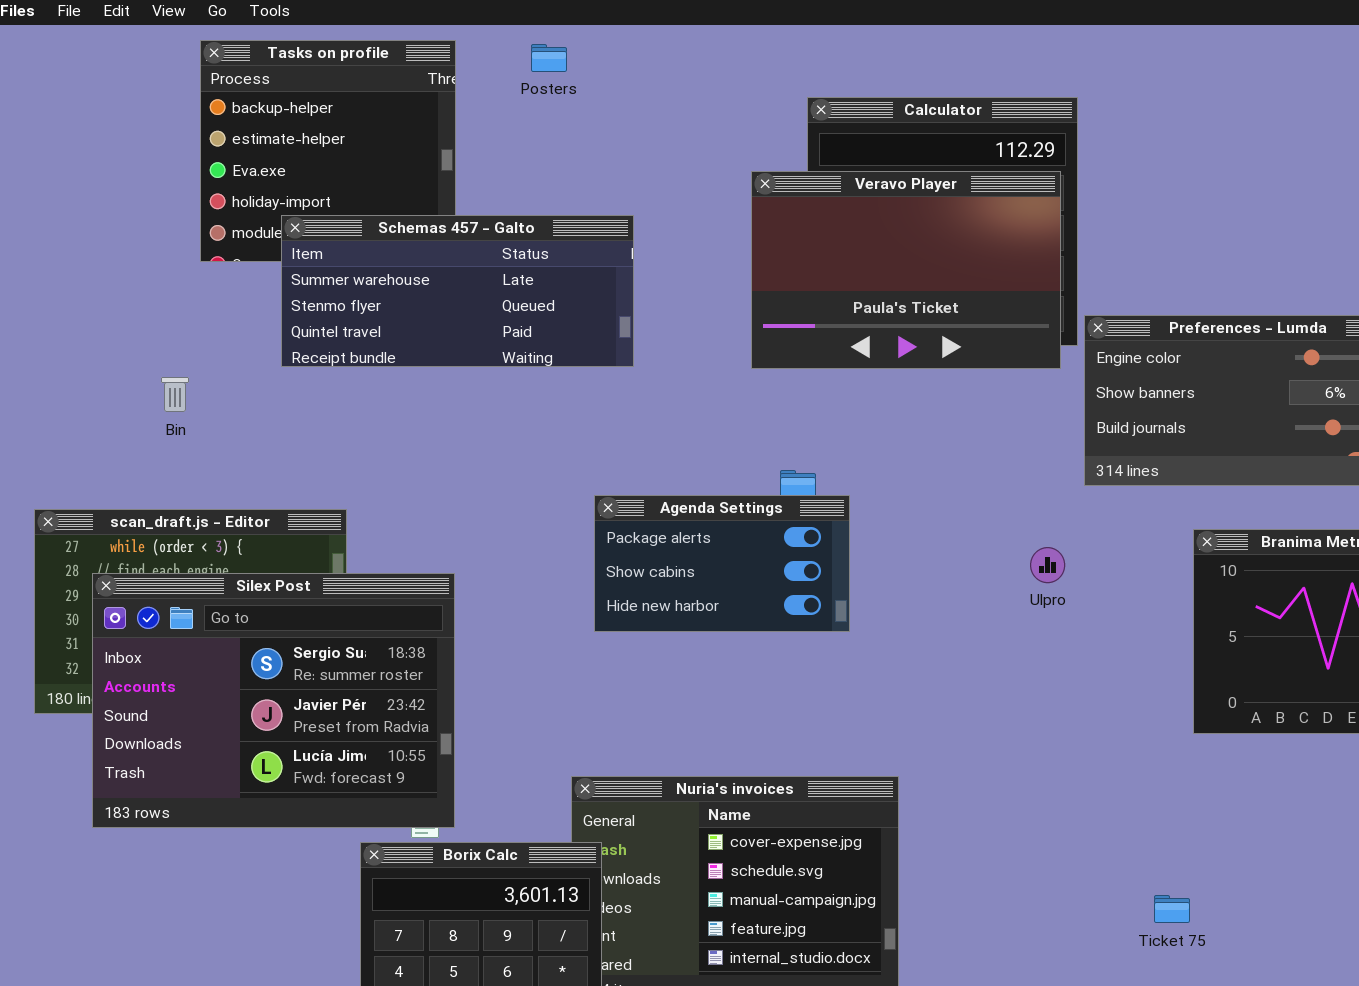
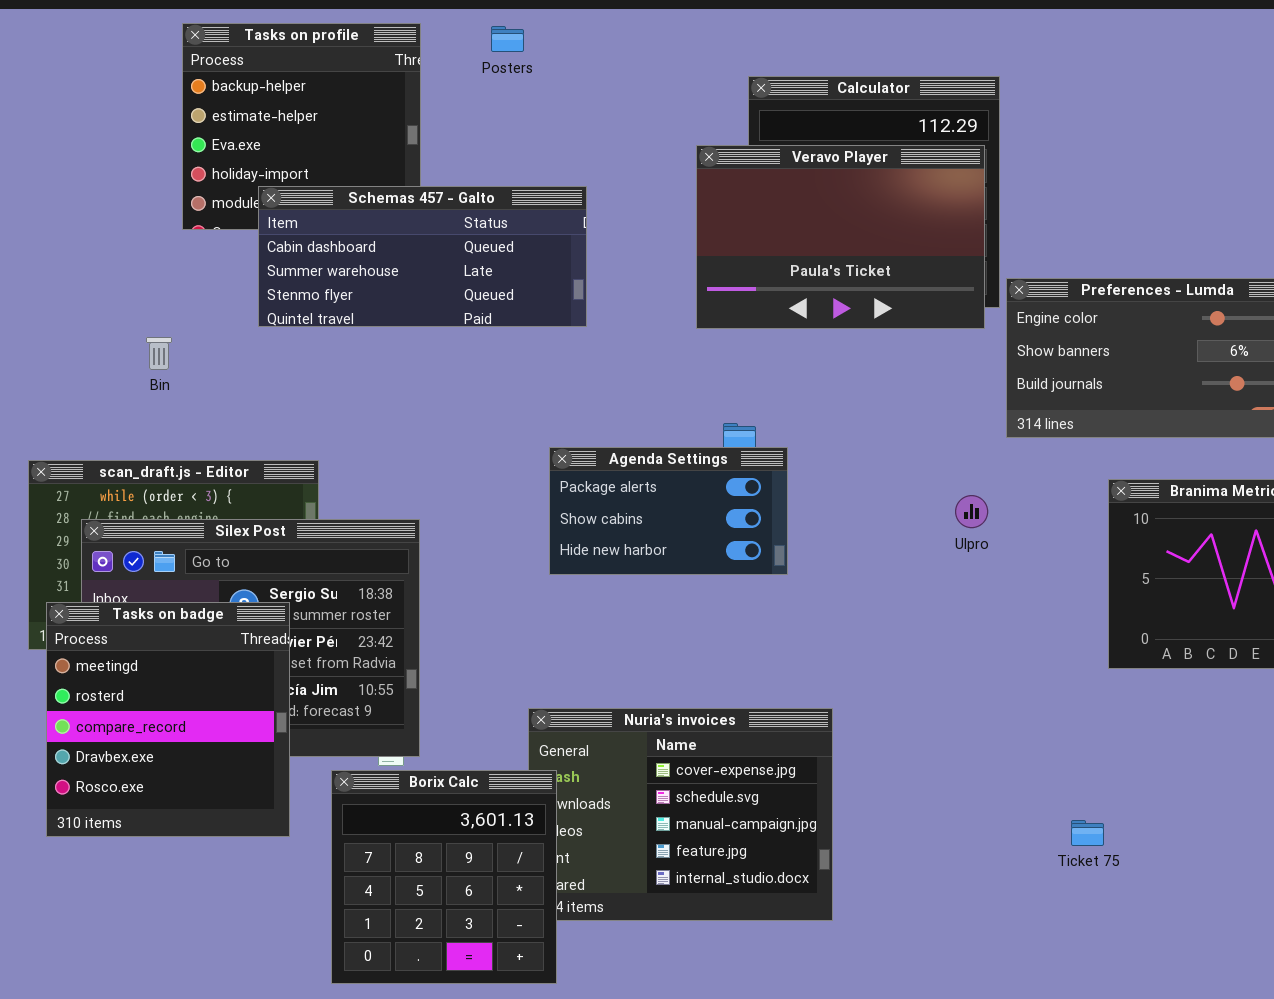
Schemas 457 - Galto: [281,215,634,367] -> [258,186,587,327], scrolled up 1 row
Tasks on badge: none -> [46,602,290,837], opened

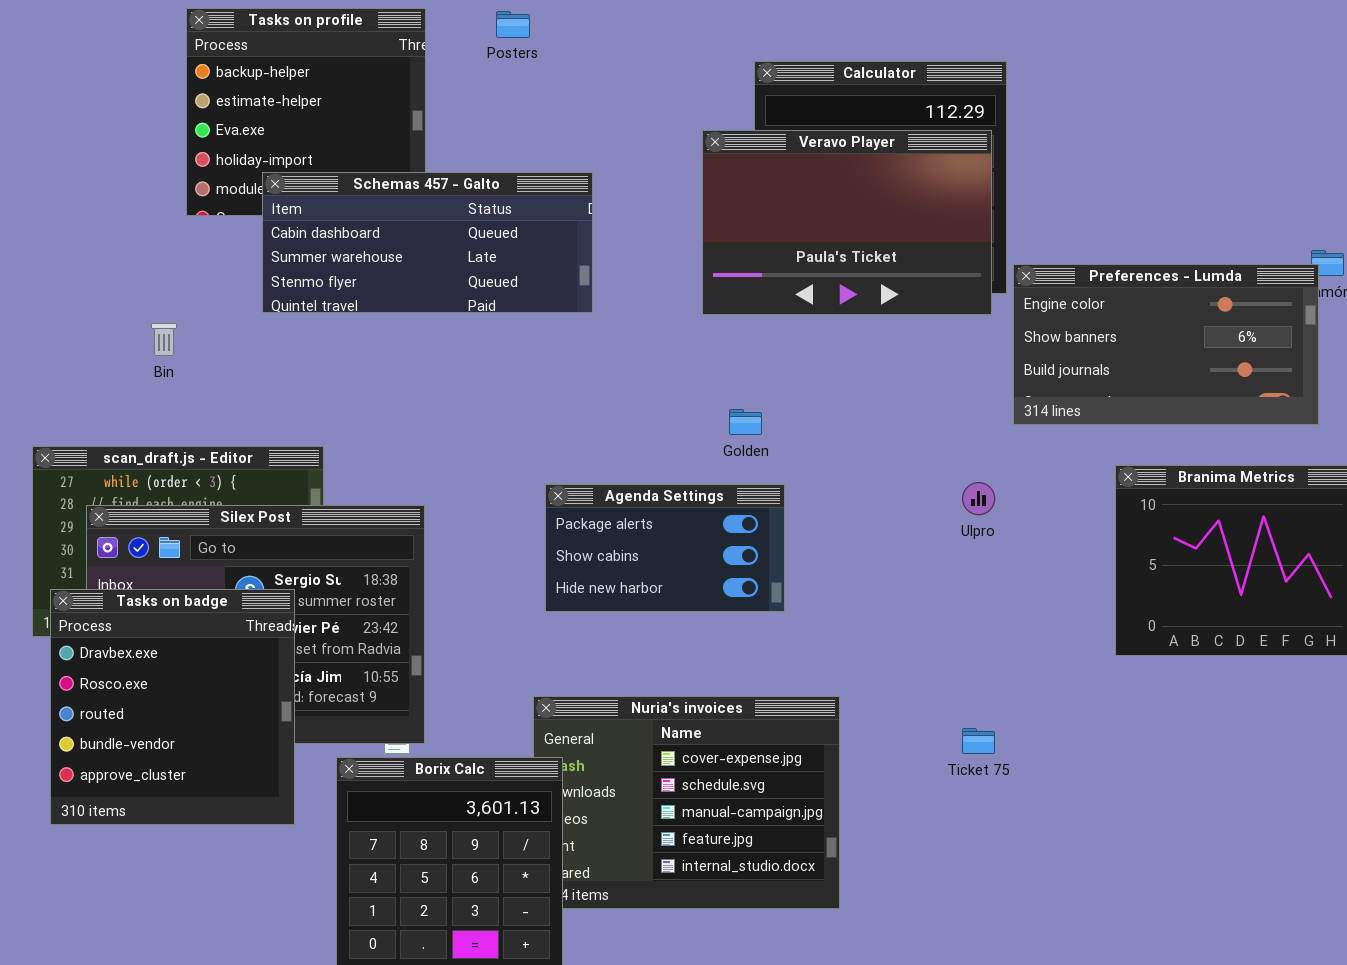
Agenda Settings: [549,447,788,575] -> [545,484,785,612], moved
Tasks on badge: [46,602,290,837] -> [50,589,295,825], scrolled down 3 rows
Ticket 75: [1071,820,1104,846] -> [962,728,995,754], moved

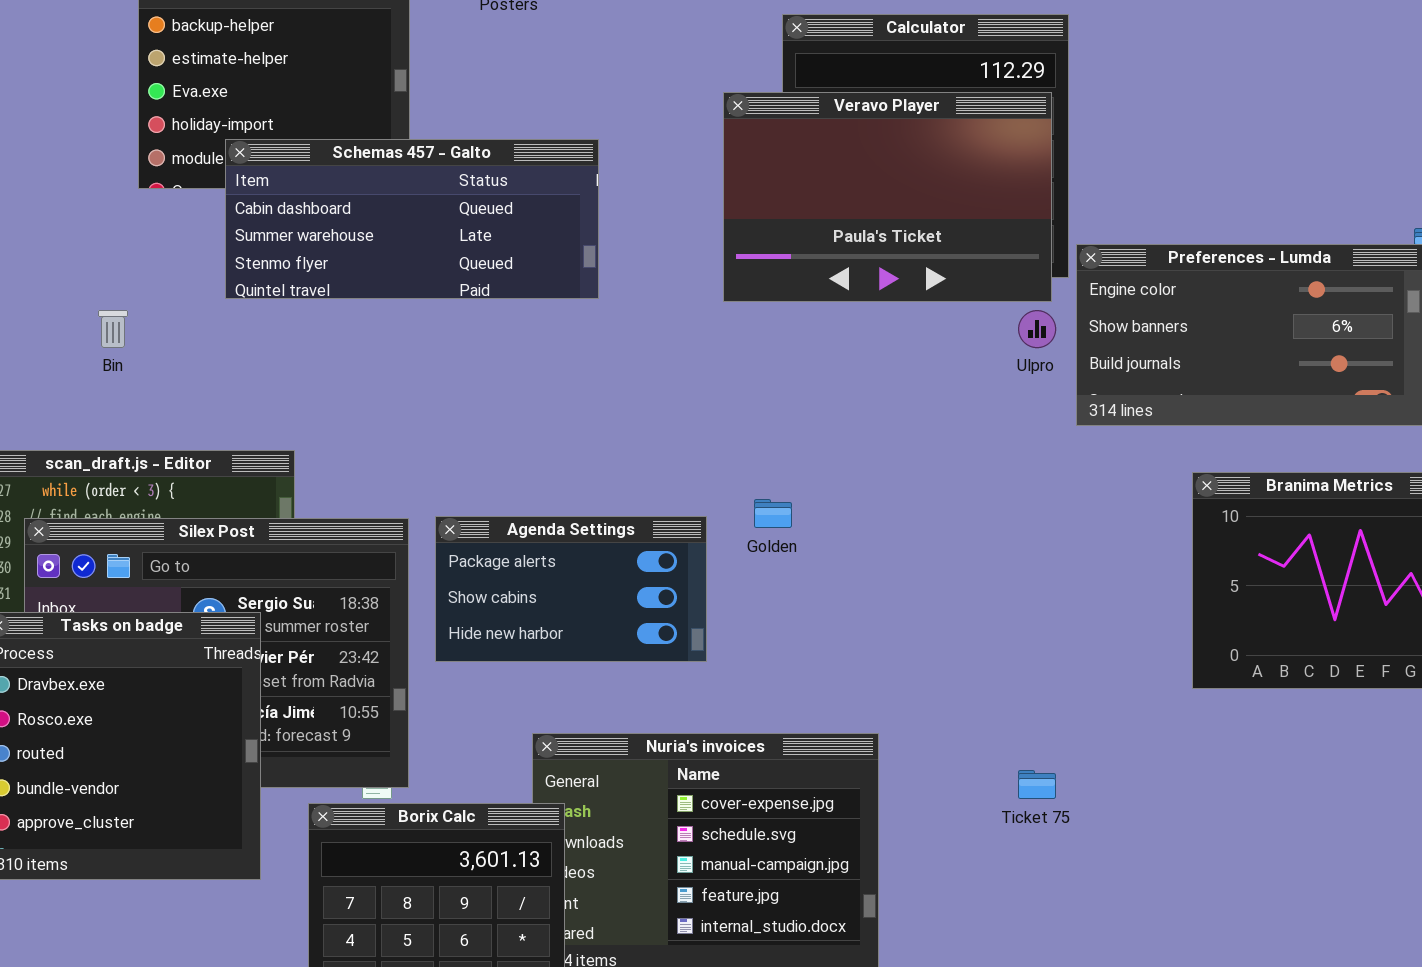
Golden: [729,409,762,435] -> [754,499,792,528], moved
Ulpro: [962,482,995,515] -> [1018,310,1056,348], moved
Agenda Settings: [545,484,785,612] -> [435,516,707,662], moved

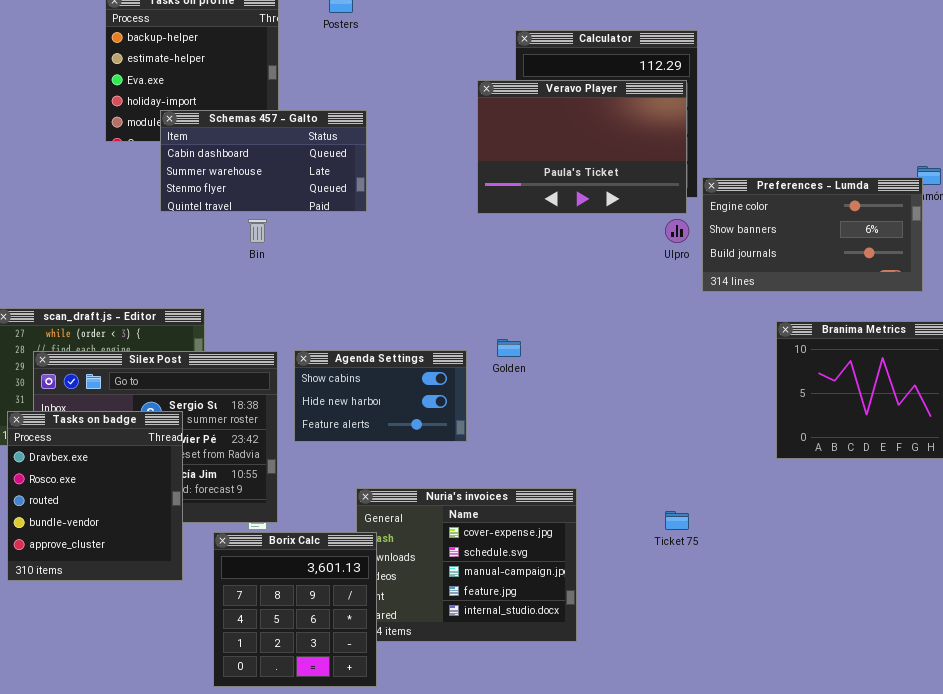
Schemas 457 - Galto: [225,139,599,299] -> [160,110,367,212], resized
Bin: [98,310,128,348] -> [248,219,267,243], moved
Agenda Settings: [435,516,707,662] -> [294,350,467,442], scrolled down 1 row

